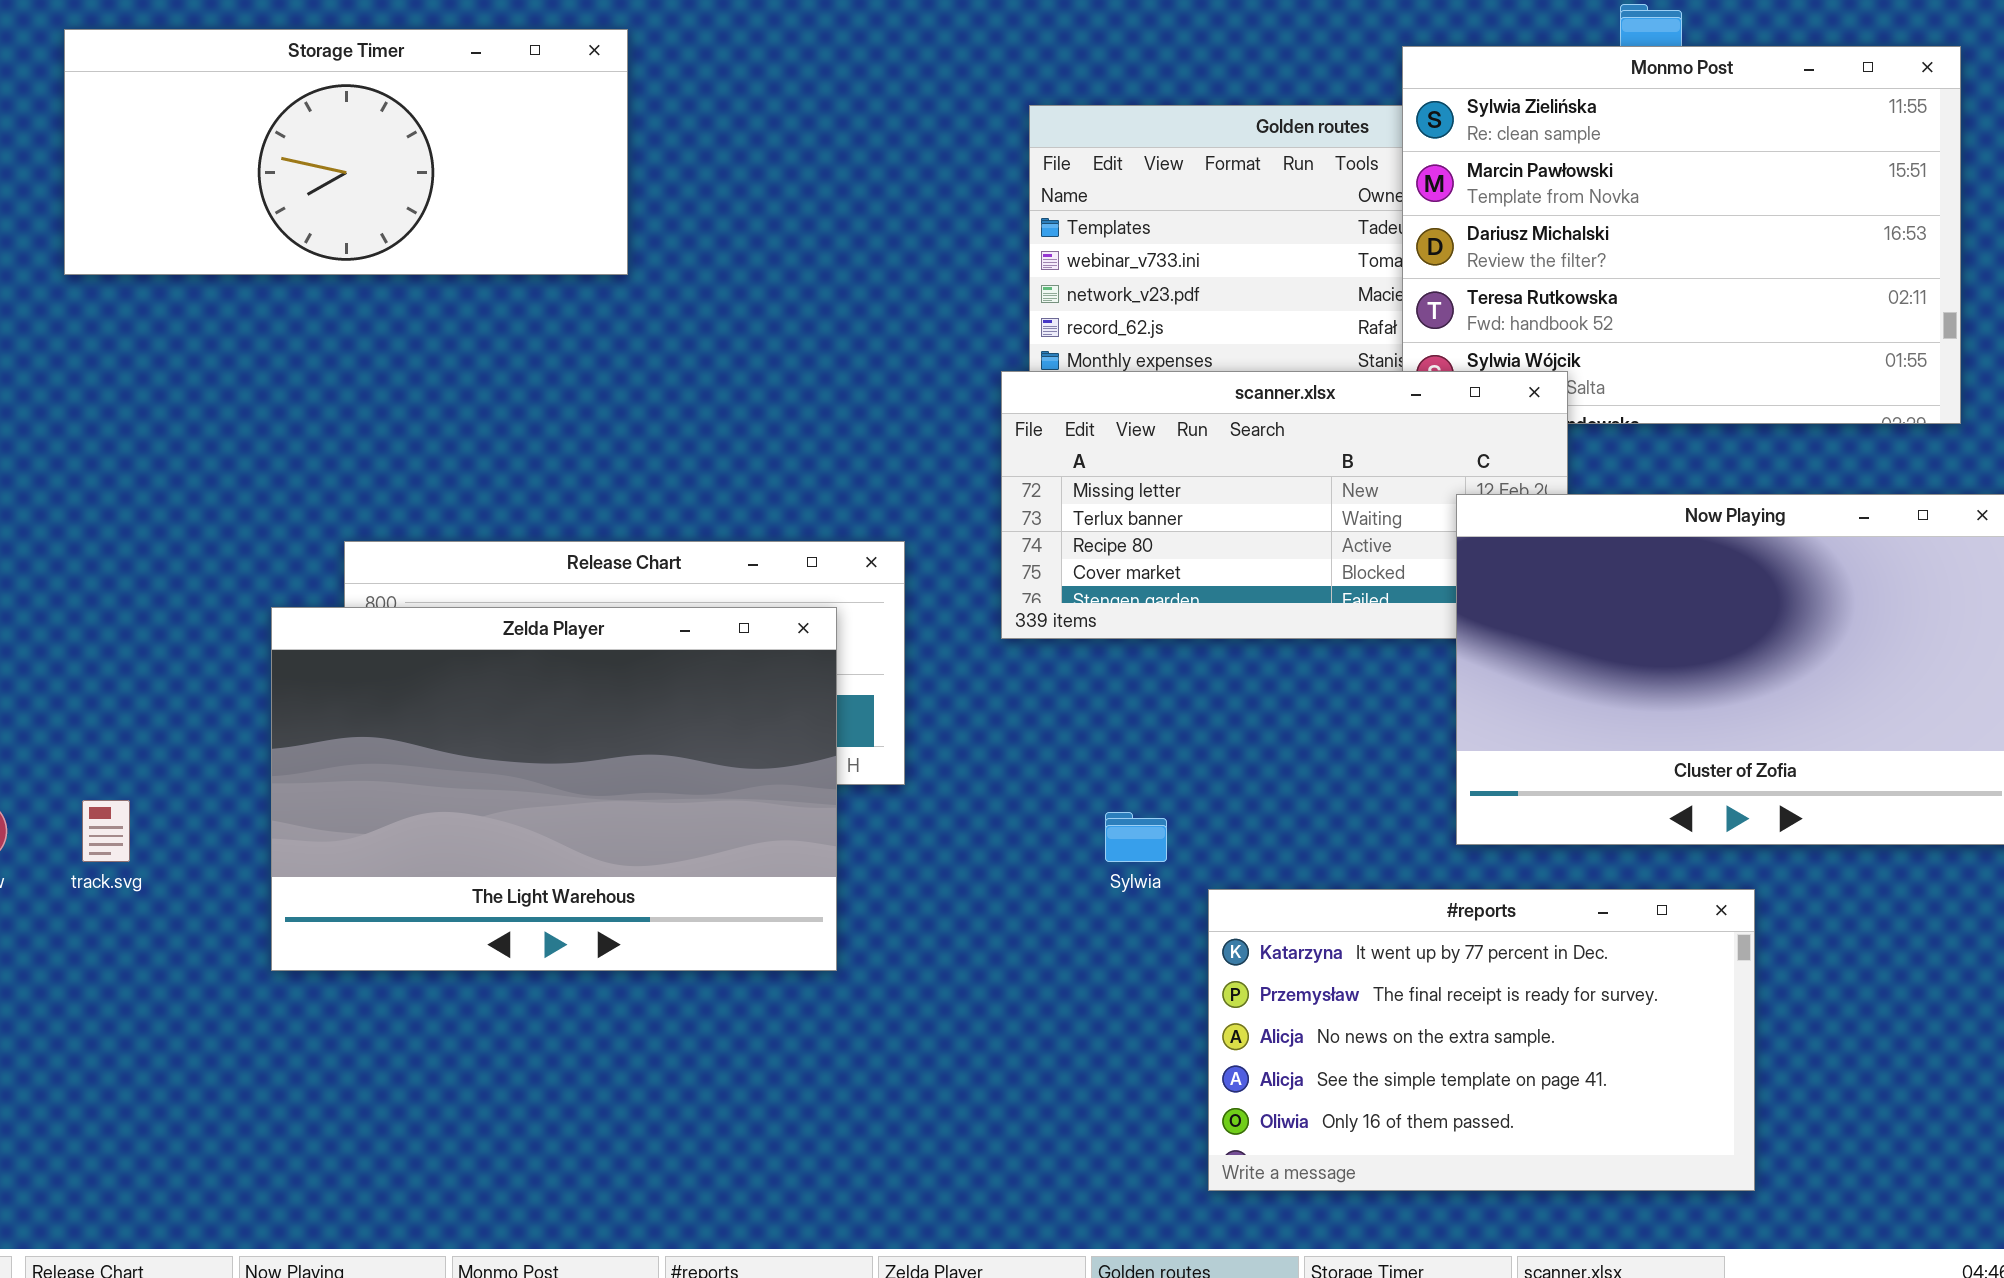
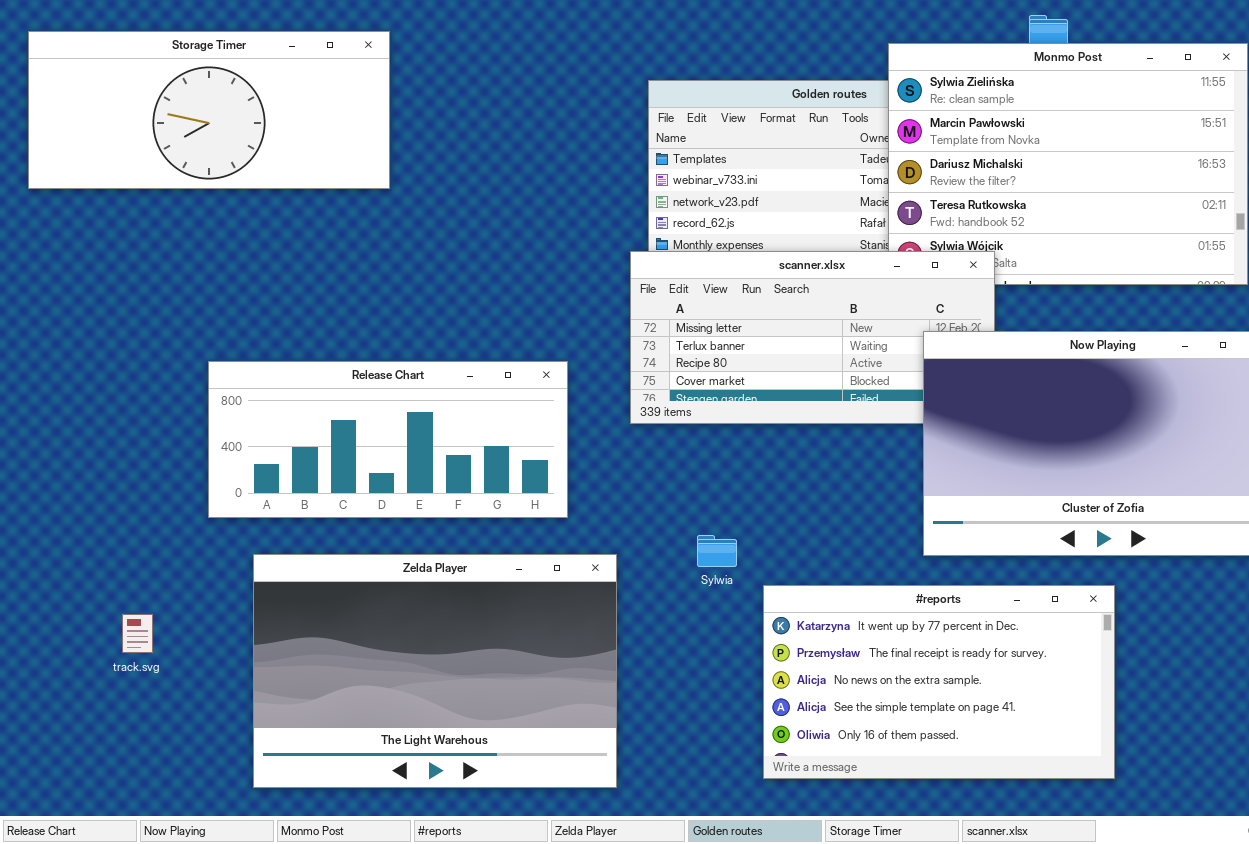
Zelda Player: [271,607,837,971] -> [253,554,617,788], moved
track.svg: [82,800,130,862] -> [122,614,153,653], moved

